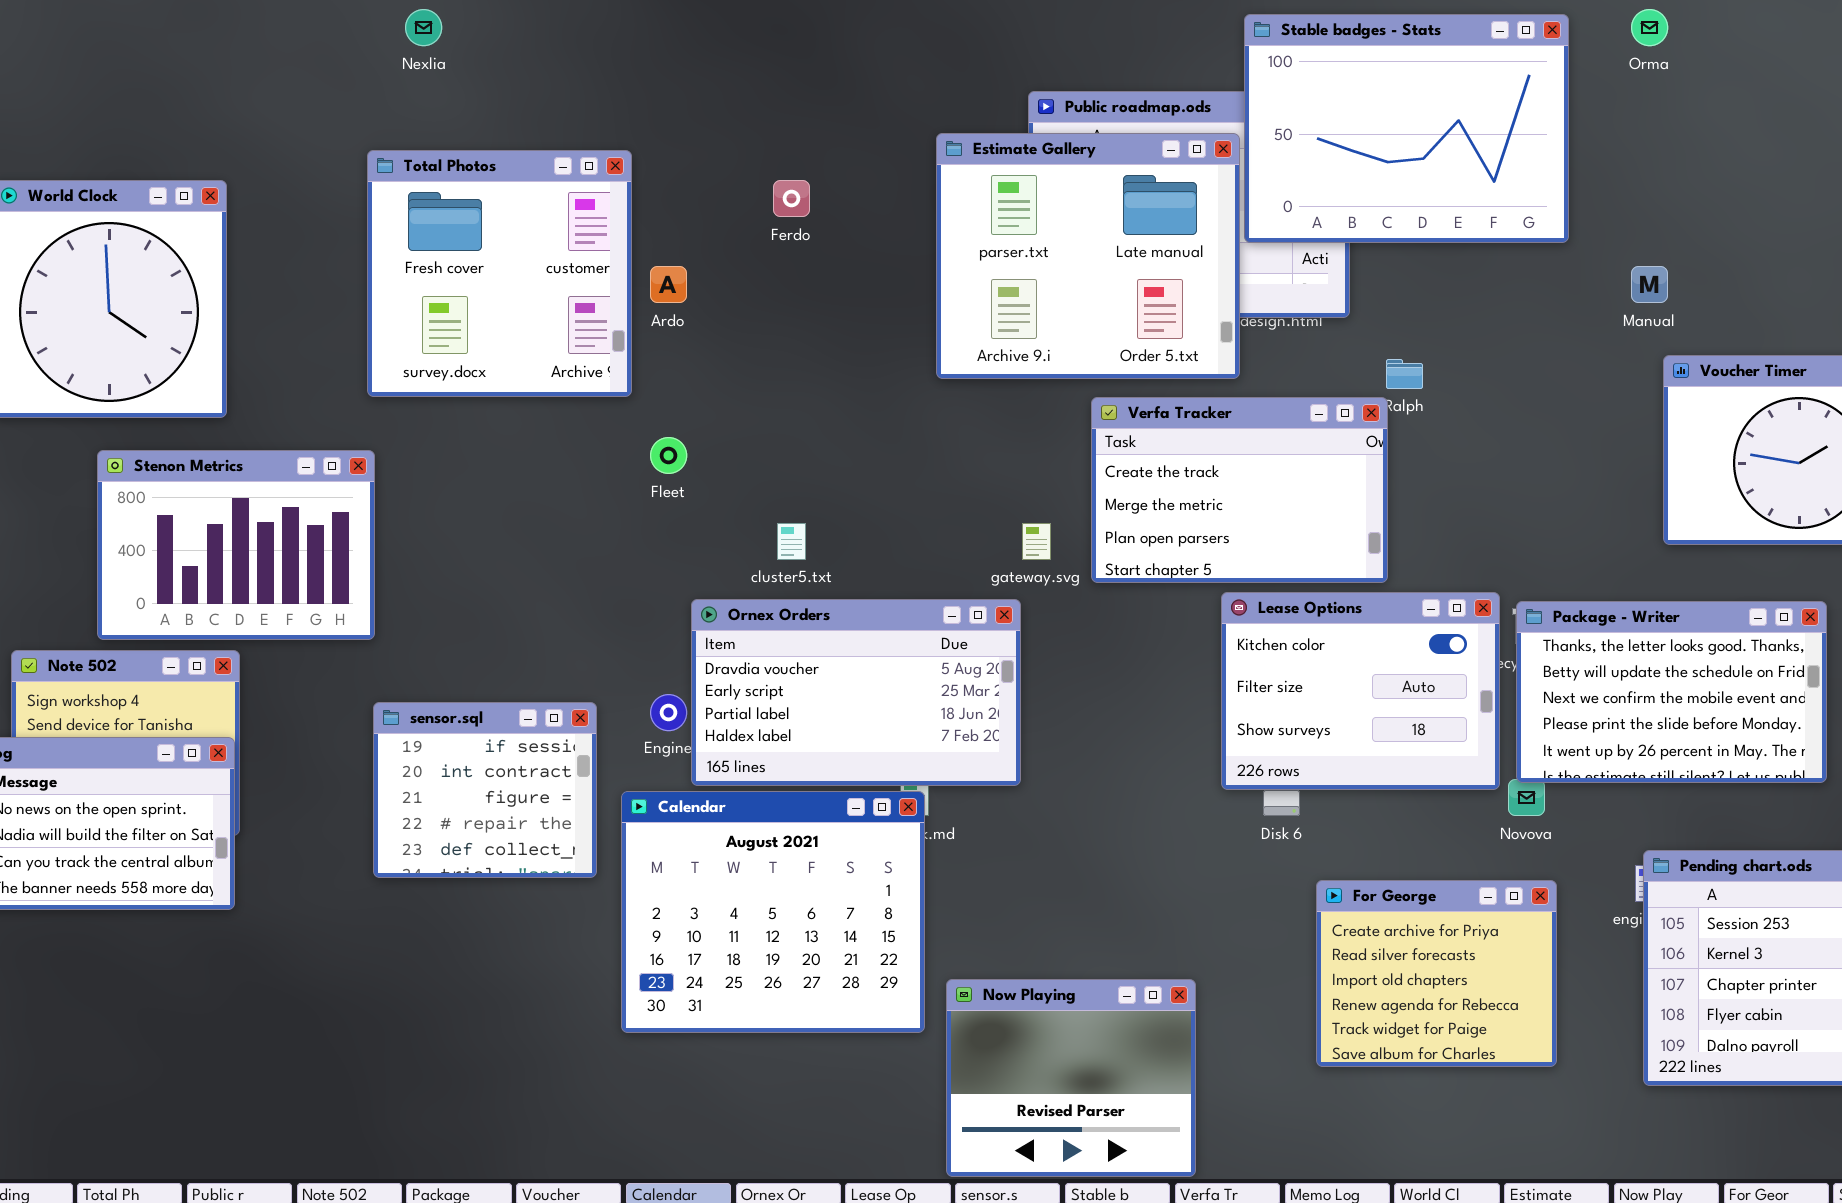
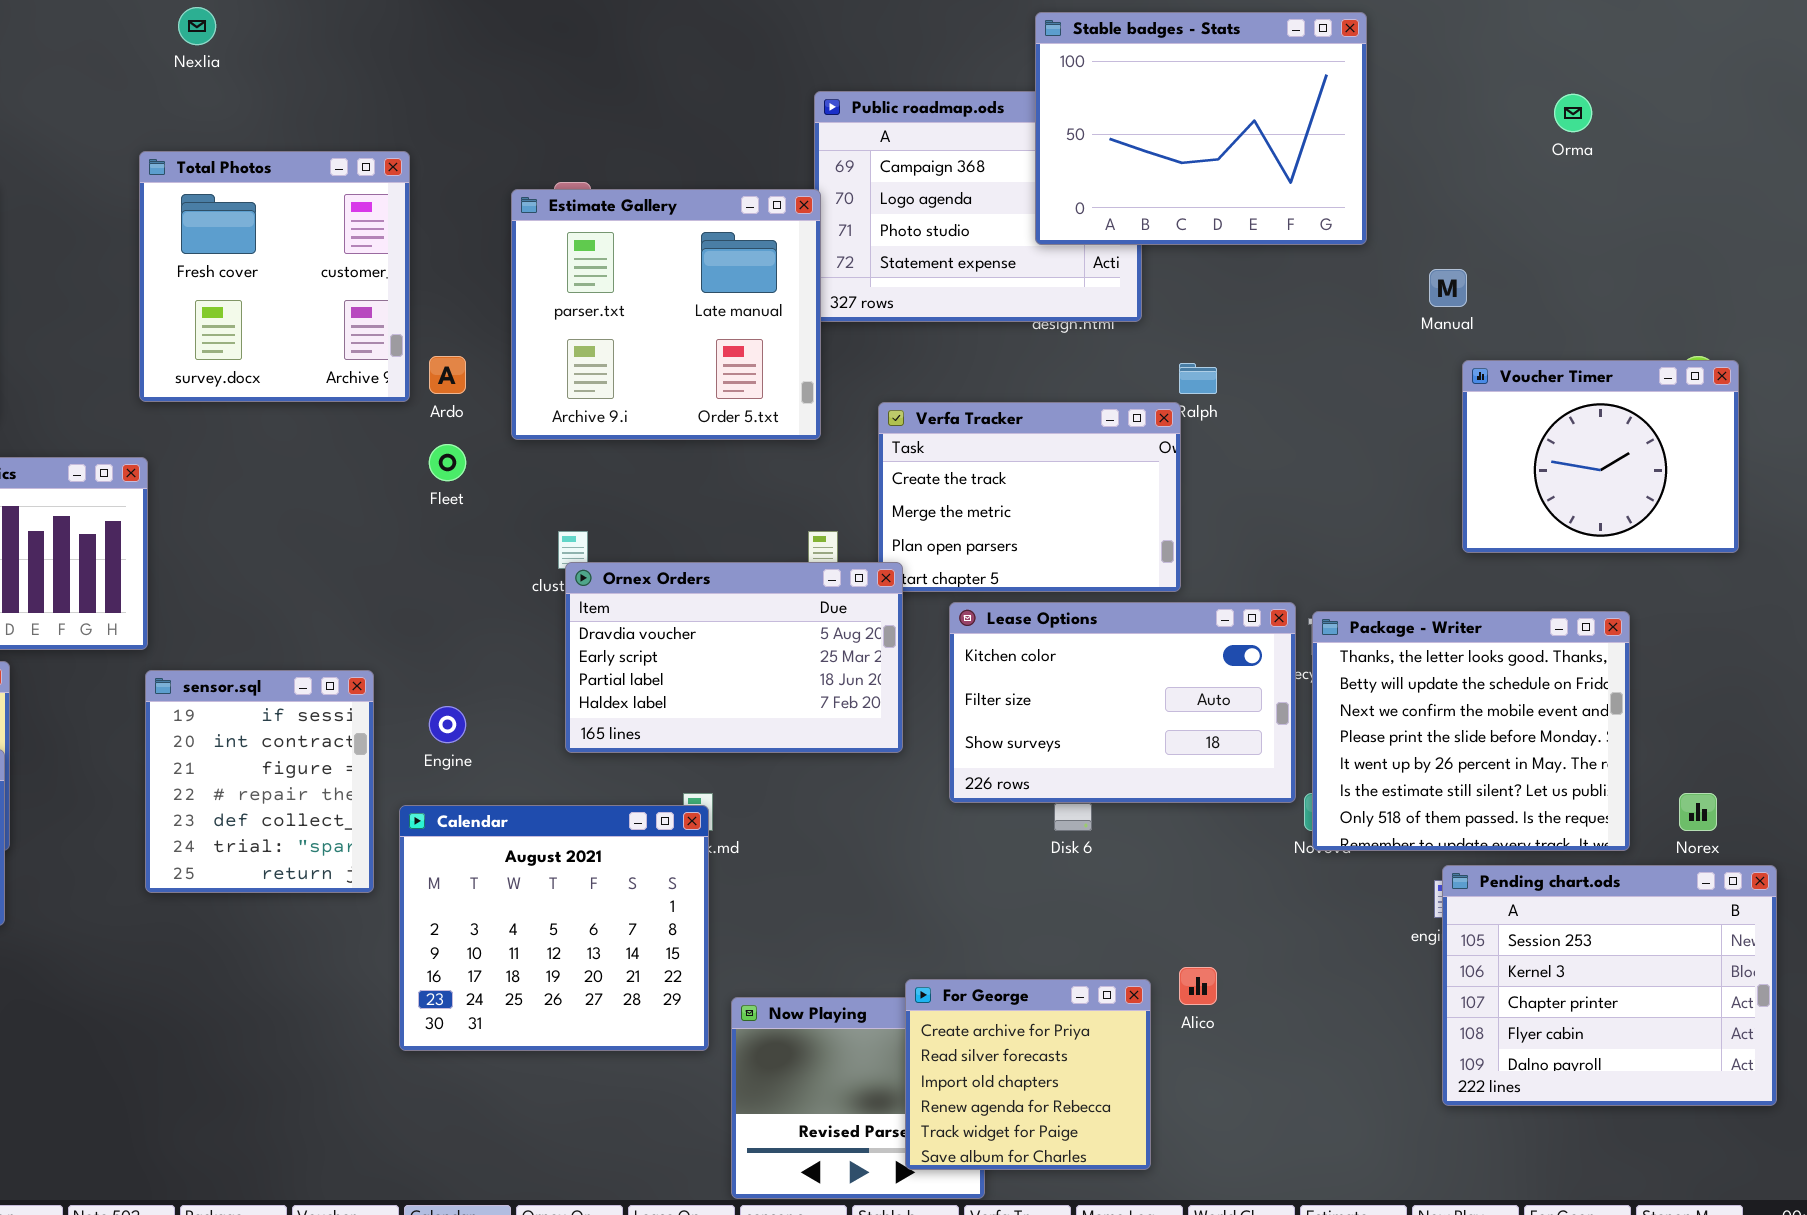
Orma: [1631,9,1668,46] -> [1554,94,1592,132], moved
Estimate Gallery: [936,133,1240,379] -> [511,189,821,440], moved
Ardo: [650,266,687,303] -> [429,356,466,394], moved
Lease Options: [1221,592,1500,790] -> [949,602,1296,803], resized
Ornex Orders: [691,599,1021,786] -> [565,562,903,753], moved
Package - Writer: [1516,601,1827,783] -> [1312,611,1630,851], resized
sensor.sql: [373,702,597,878] -> [145,670,374,893], resized
For George: [1316,880,1557,1067] -> [905,979,1151,1170], moved

